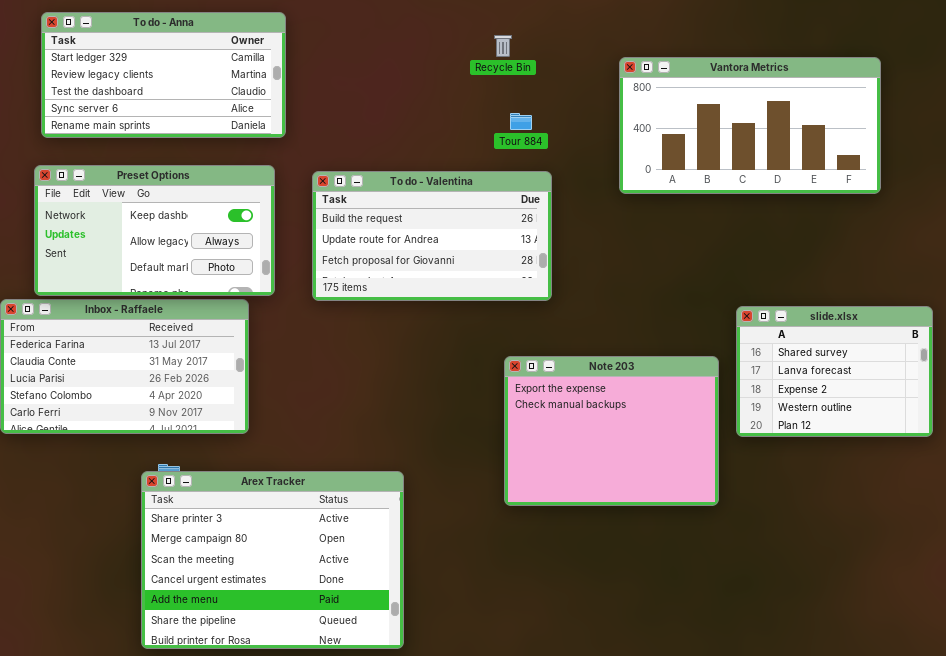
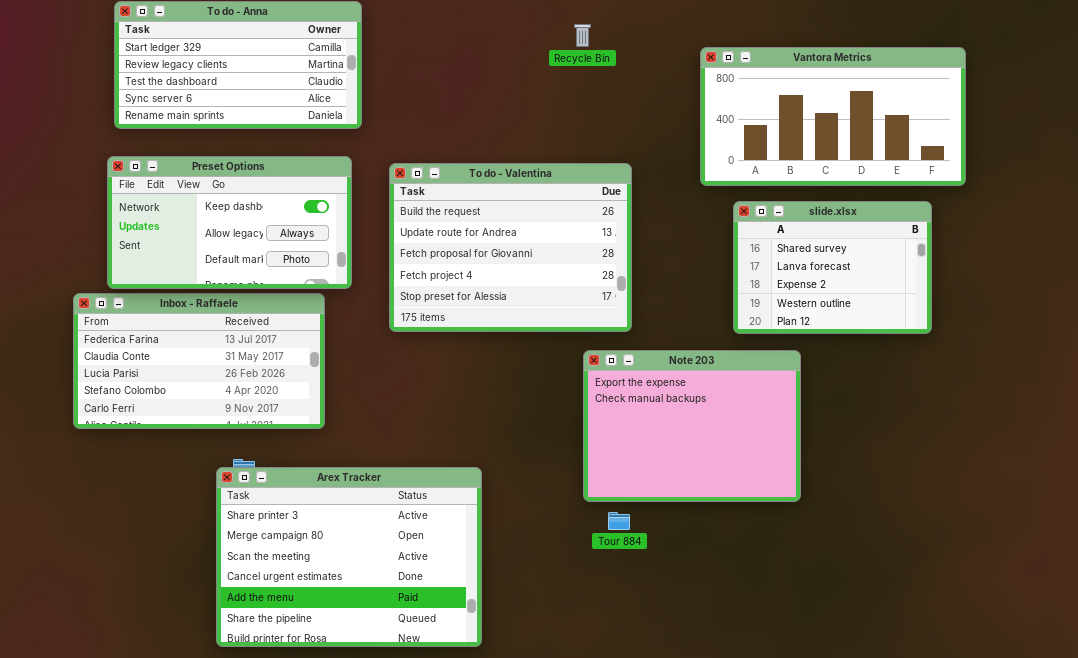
Tour 884: [510,113,532,130] -> [608,512,630,530], moved
To do - Valentina: [312,171,552,301] -> [389,163,632,332], resized
slide.xlsx: [736,306,933,437] -> [733,201,932,334], moved

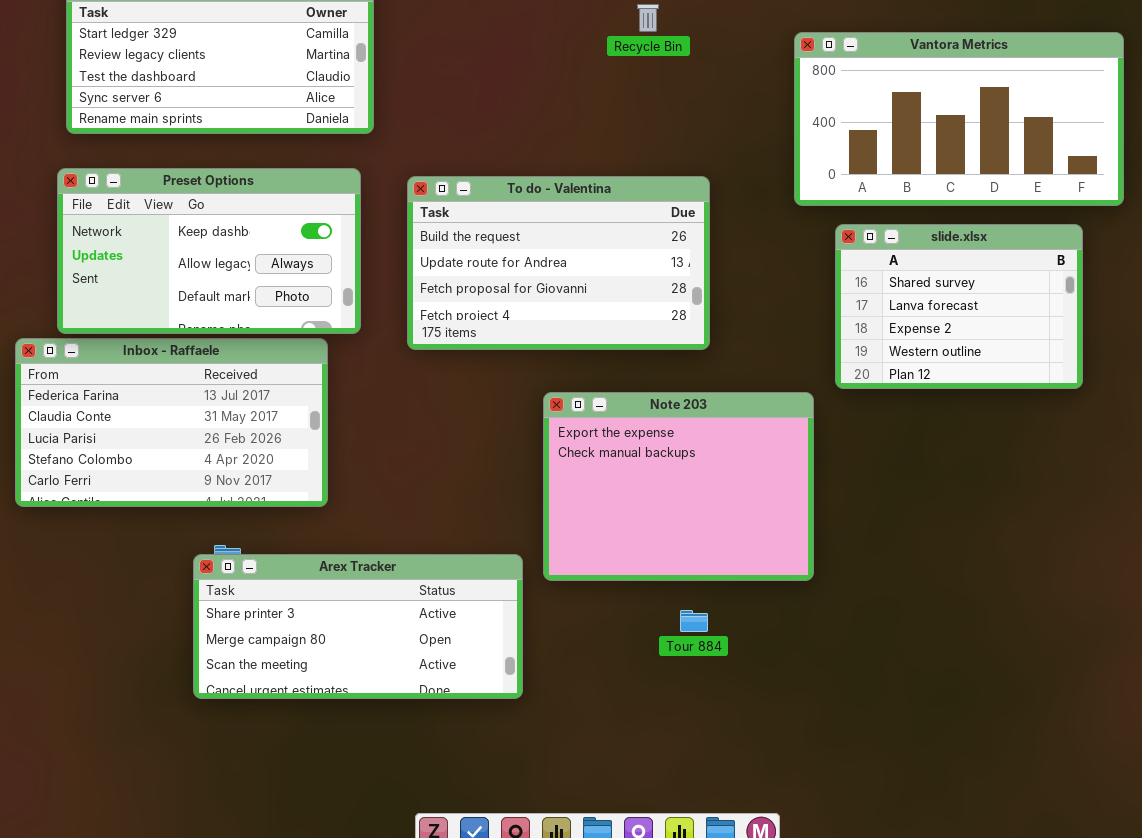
To do - Valentina: [389,163,632,332] -> [407,176,710,350], resized
Note 203: [583,350,801,502] -> [543,392,814,581], moved
Arex Tracker: [216,467,482,647] -> [193,554,523,699], resized

